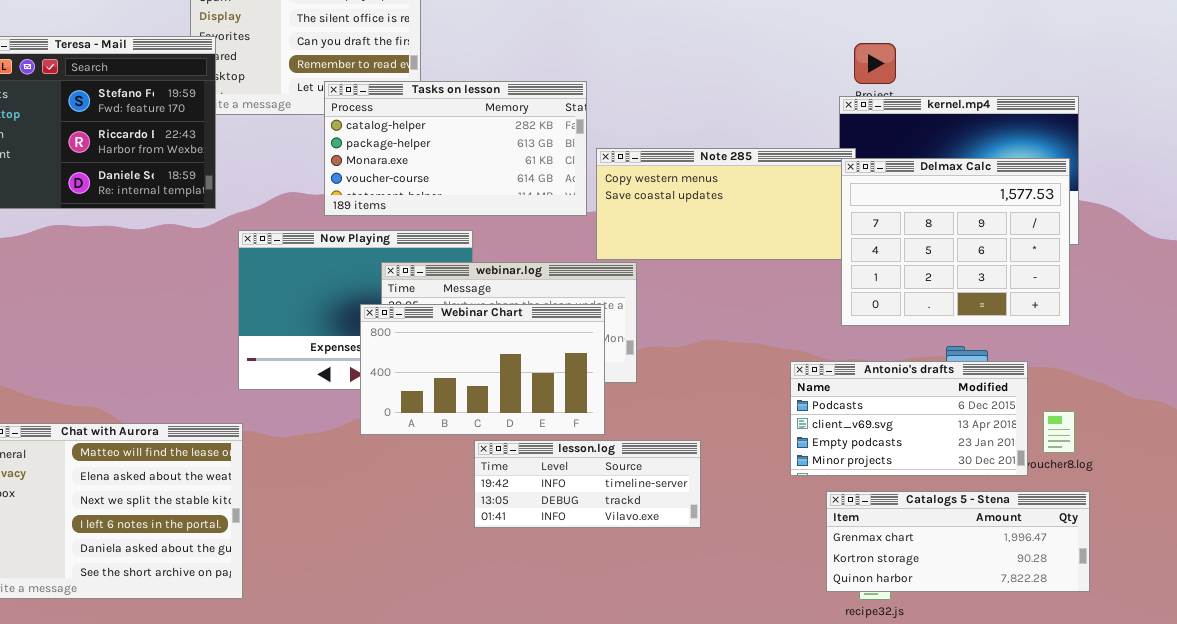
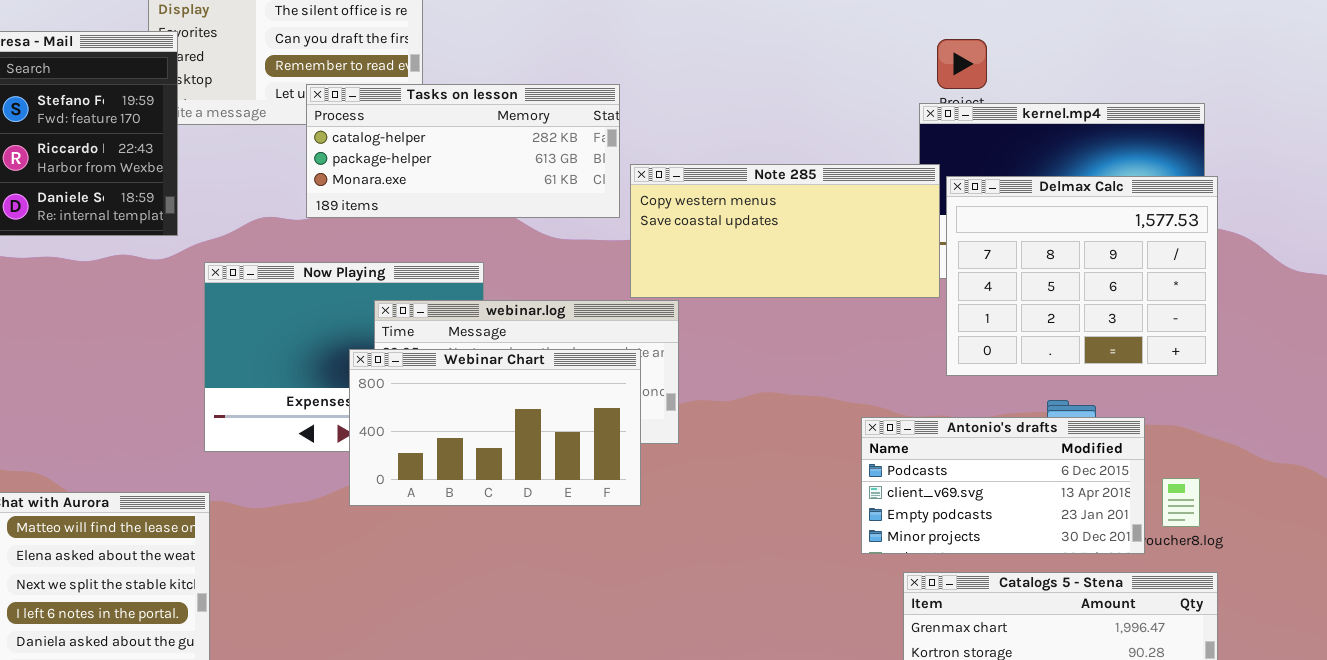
Tasks on lesson: [324,81,587,216] -> [306,84,620,218], resized
Delmax Calc: [841,158,1070,326] -> [946,176,1218,376], moved
lesson.log: [474,440,701,528] -> none, closed

